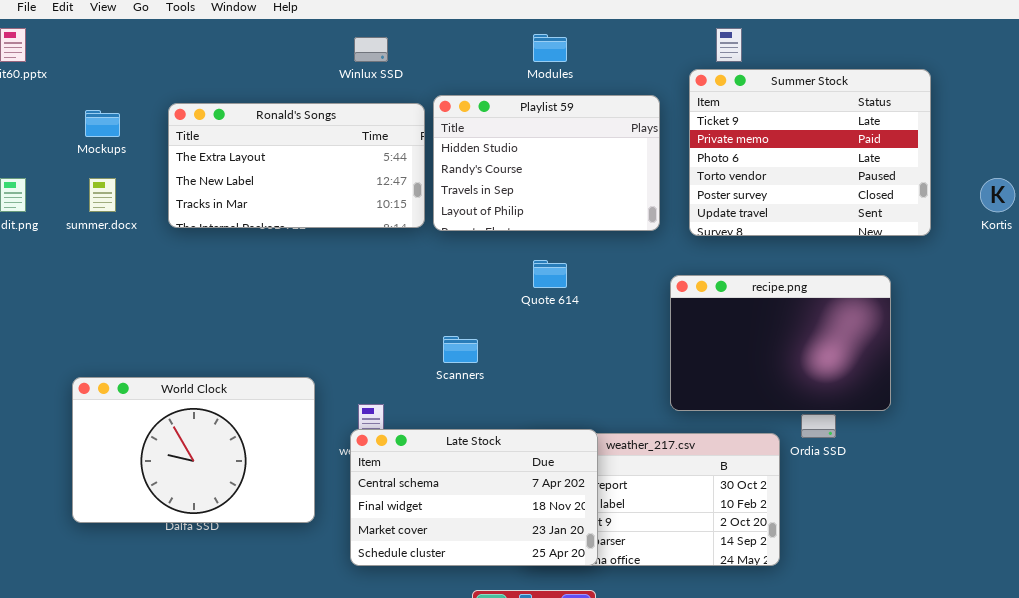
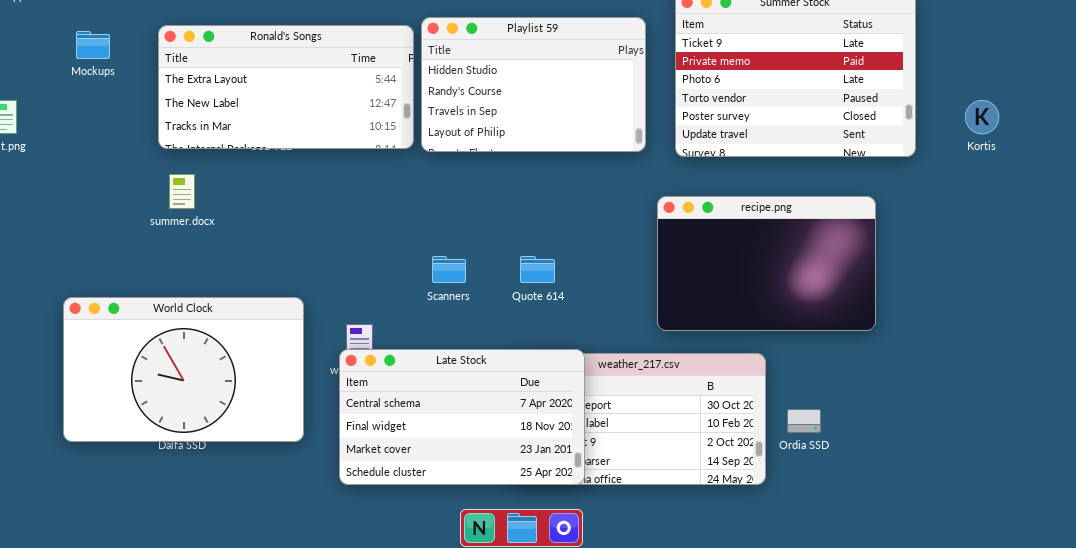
summer.docx: [89,178,116,212] -> [169,174,195,209], moved
Quote 614: [533,260,567,288] -> [520,256,555,283], moved
Ordia SSD: [801,414,836,438] -> [787,409,821,433], moved

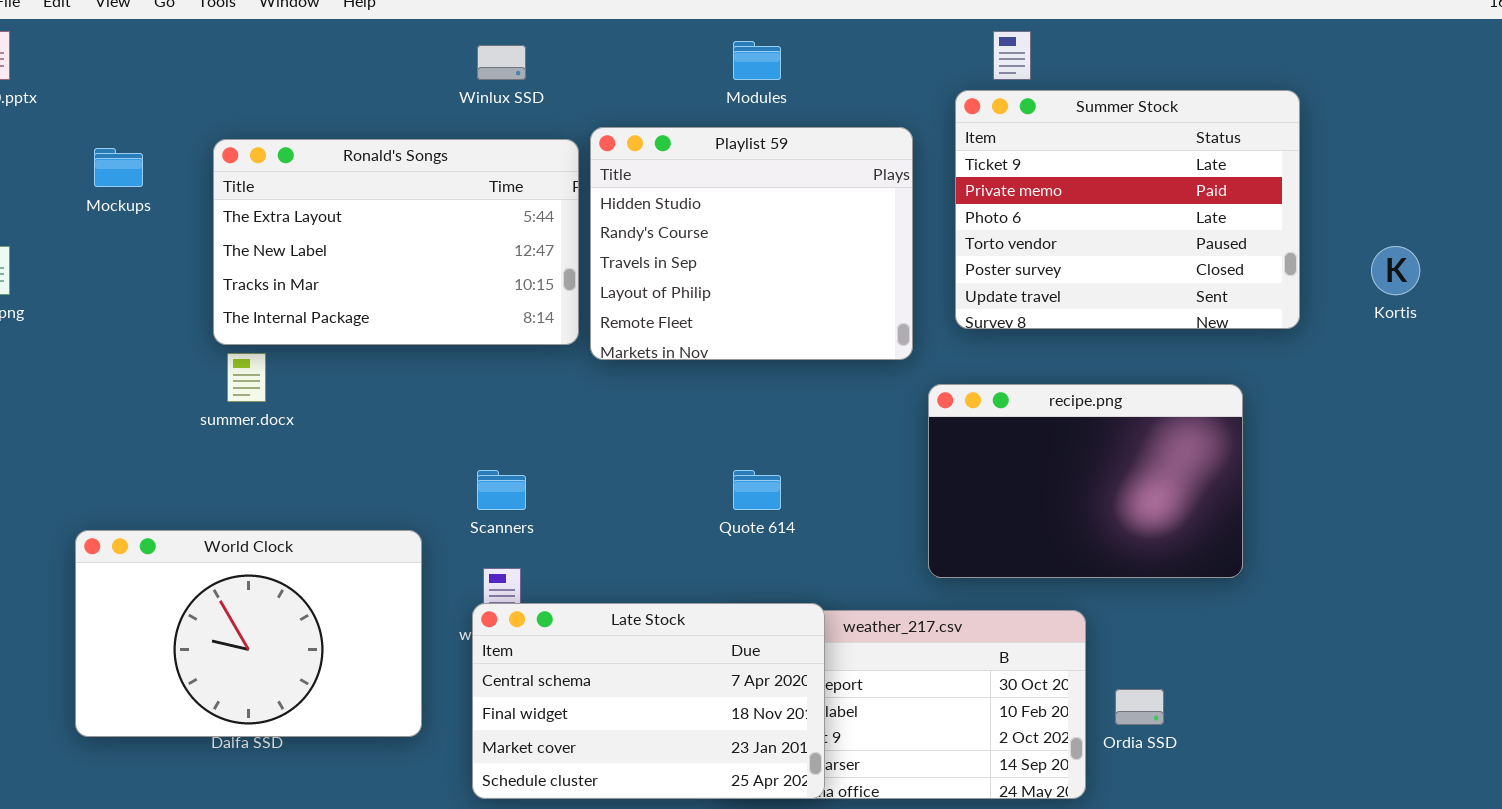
Playlist 59: [421,17,646,152] -> [590,127,913,360], resized
Ronald's Songs: [158,25,414,149] -> [213,139,579,345], resized
Scanners: [432,256,466,283] -> [477,470,526,510], moved

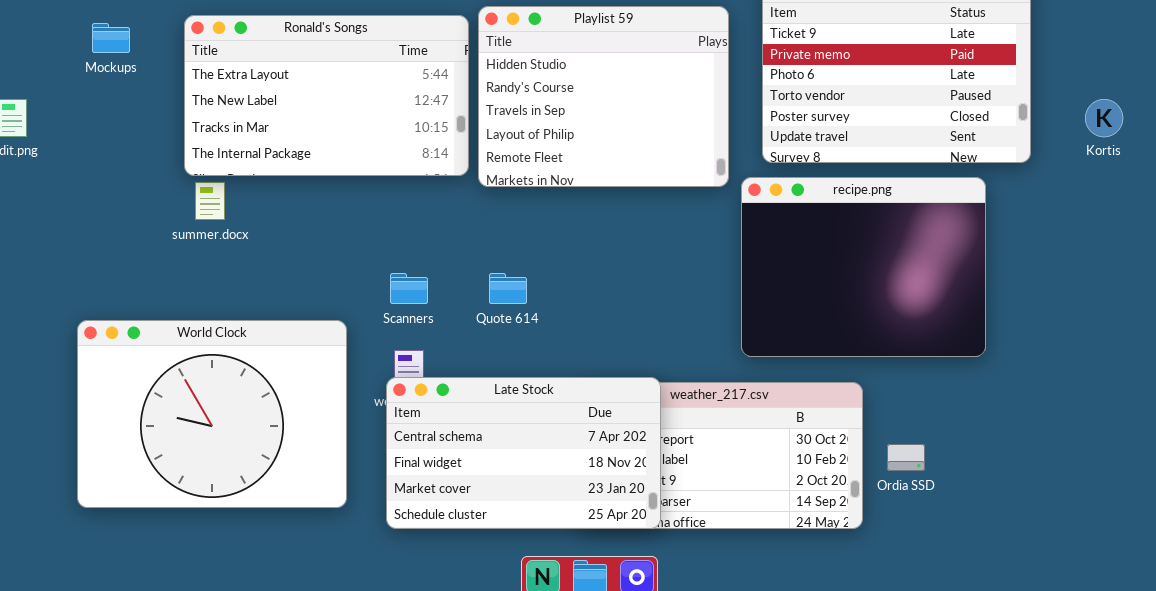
recipe.png: [928,384,1243,578] -> [741,177,986,357], resized
Quote 614: [733,470,781,510] -> [489,273,527,304], moved
World Clock: [75,530,422,737] -> [77,320,347,508], resized

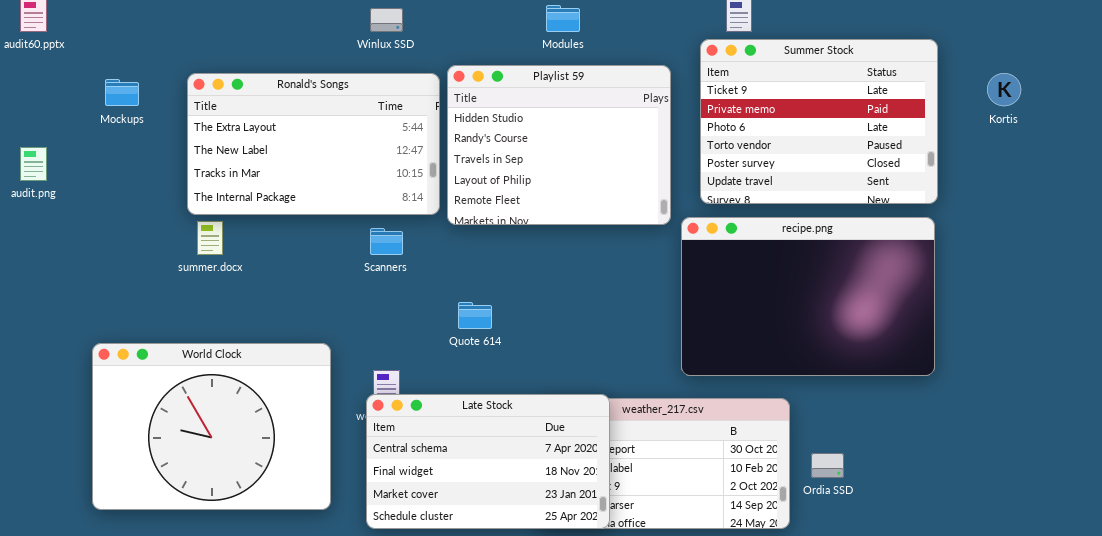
Kortis: [1085,99,1123,137] -> [987,73,1021,106], moved
recipe.png: [741,177,986,357] -> [681,217,935,376], resized
Scanners: [390,273,428,304] -> [370,228,403,255], moved

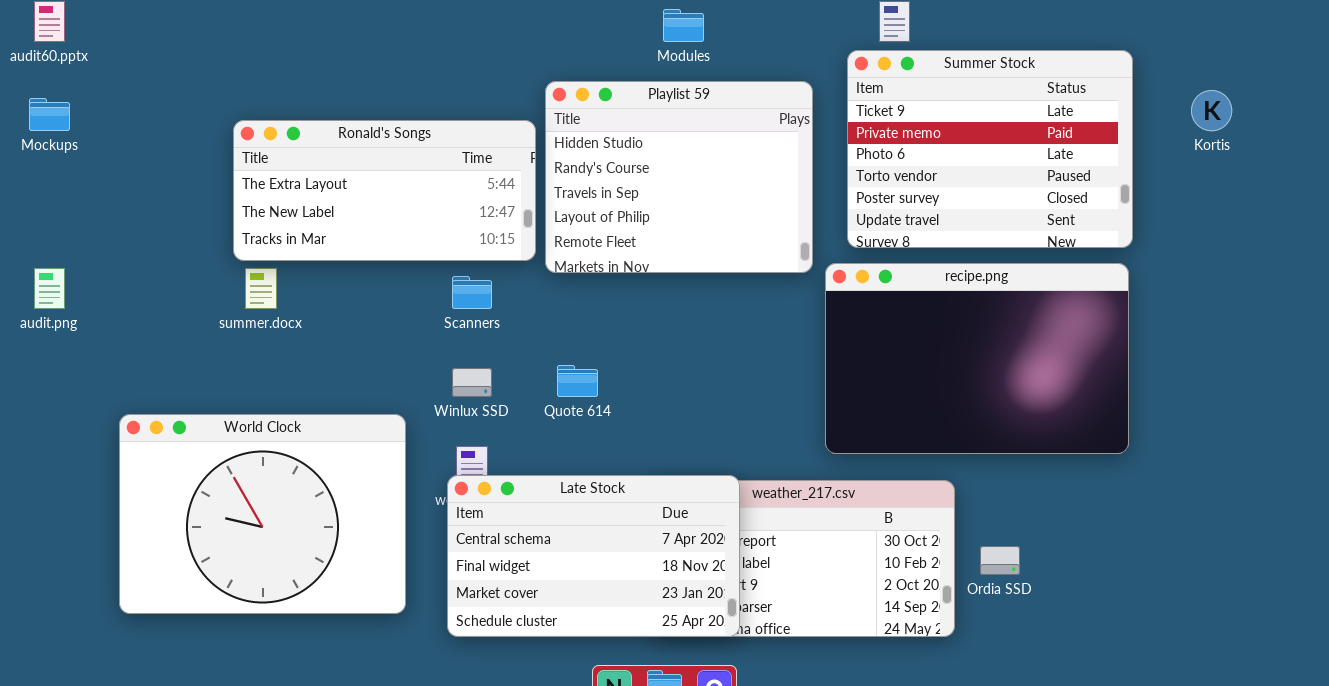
Winlux SSD: [370,8,403,32] -> [452,368,492,397], moved
Ronald's Songs: [187,73,440,215] -> [233,120,536,261], resized
Mockups: [105,79,139,106] -> [29,98,70,131], moved
audit.png: [20,147,47,181] -> [34,268,65,309], moved

